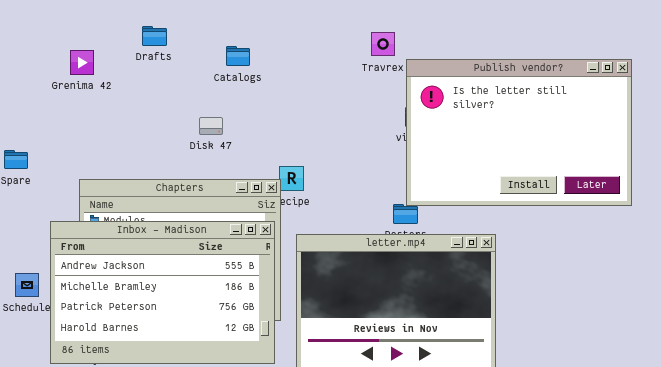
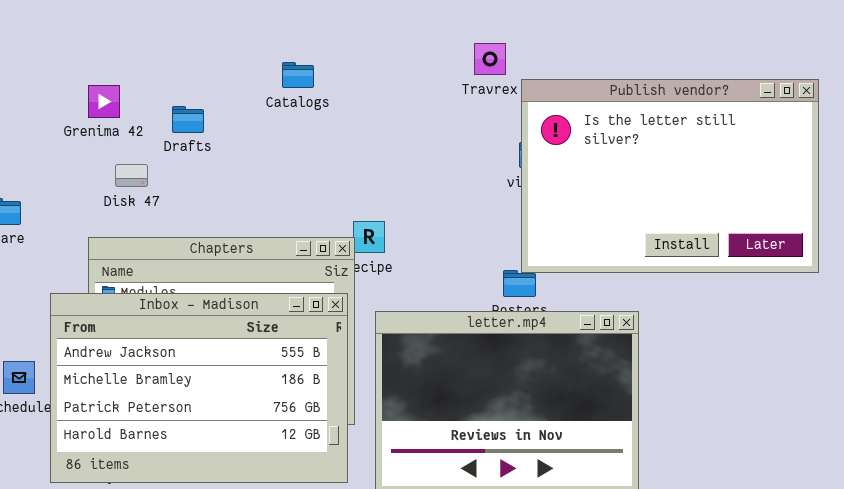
Drafts: [142,26,167,46] -> [172,106,204,133], moved
Grenima 42: [70,50,94,75] -> [88,85,120,118], moved
Disk 47: [199,117,223,135] -> [115,164,148,187], moved

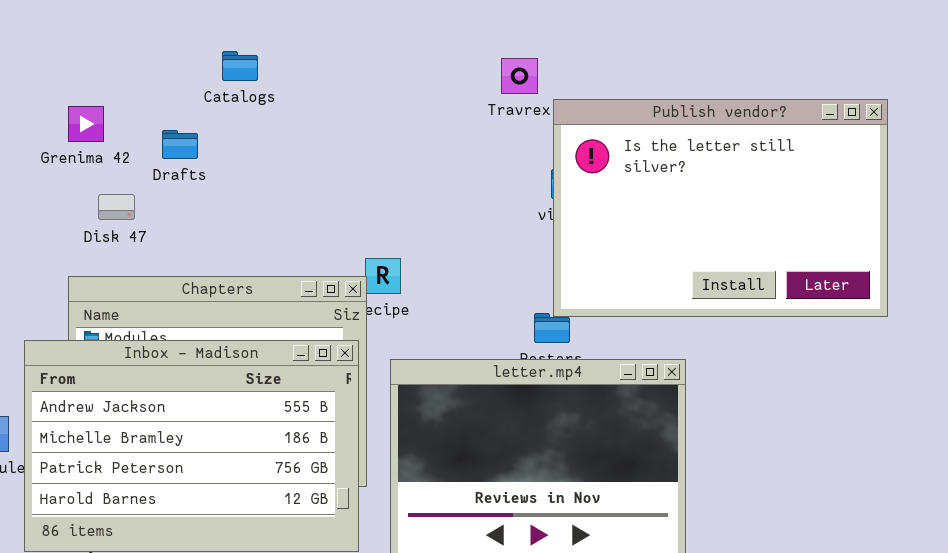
Catalogs: [282,62,314,88] -> [222,51,258,81], moved

